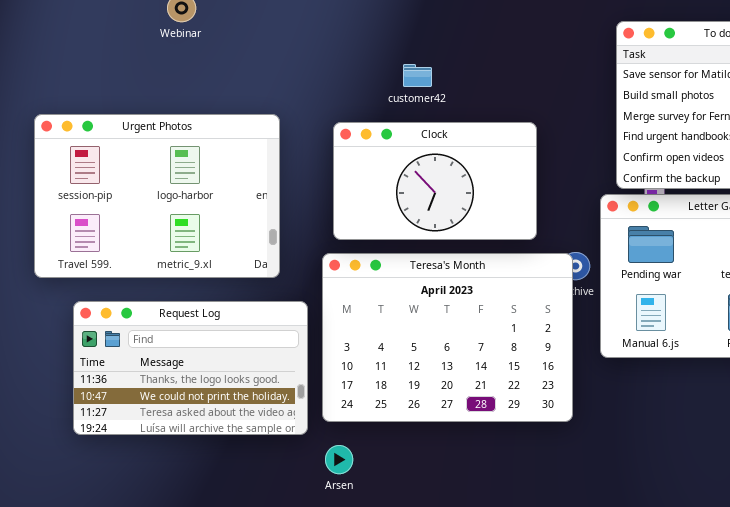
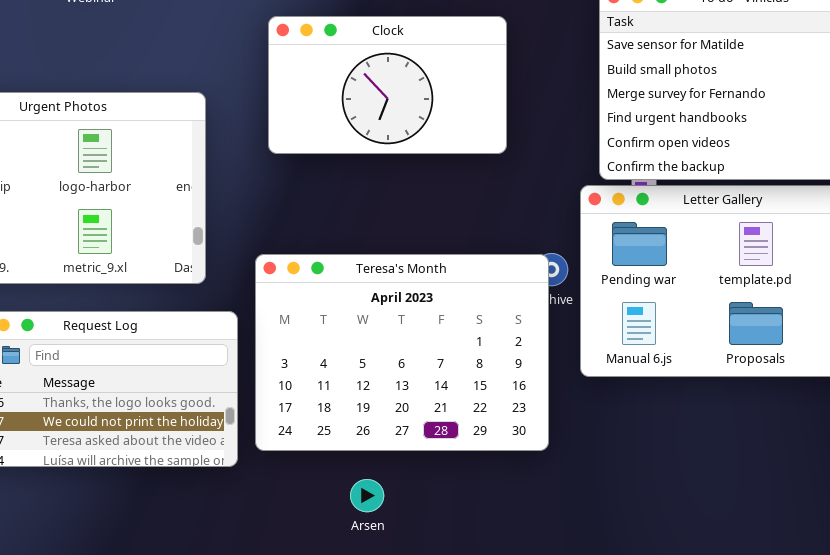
Clock: [333,122,537,240] -> [268,16,507,154], moved
Arsen: [325,445,353,474] -> [350,479,384,512], moved

